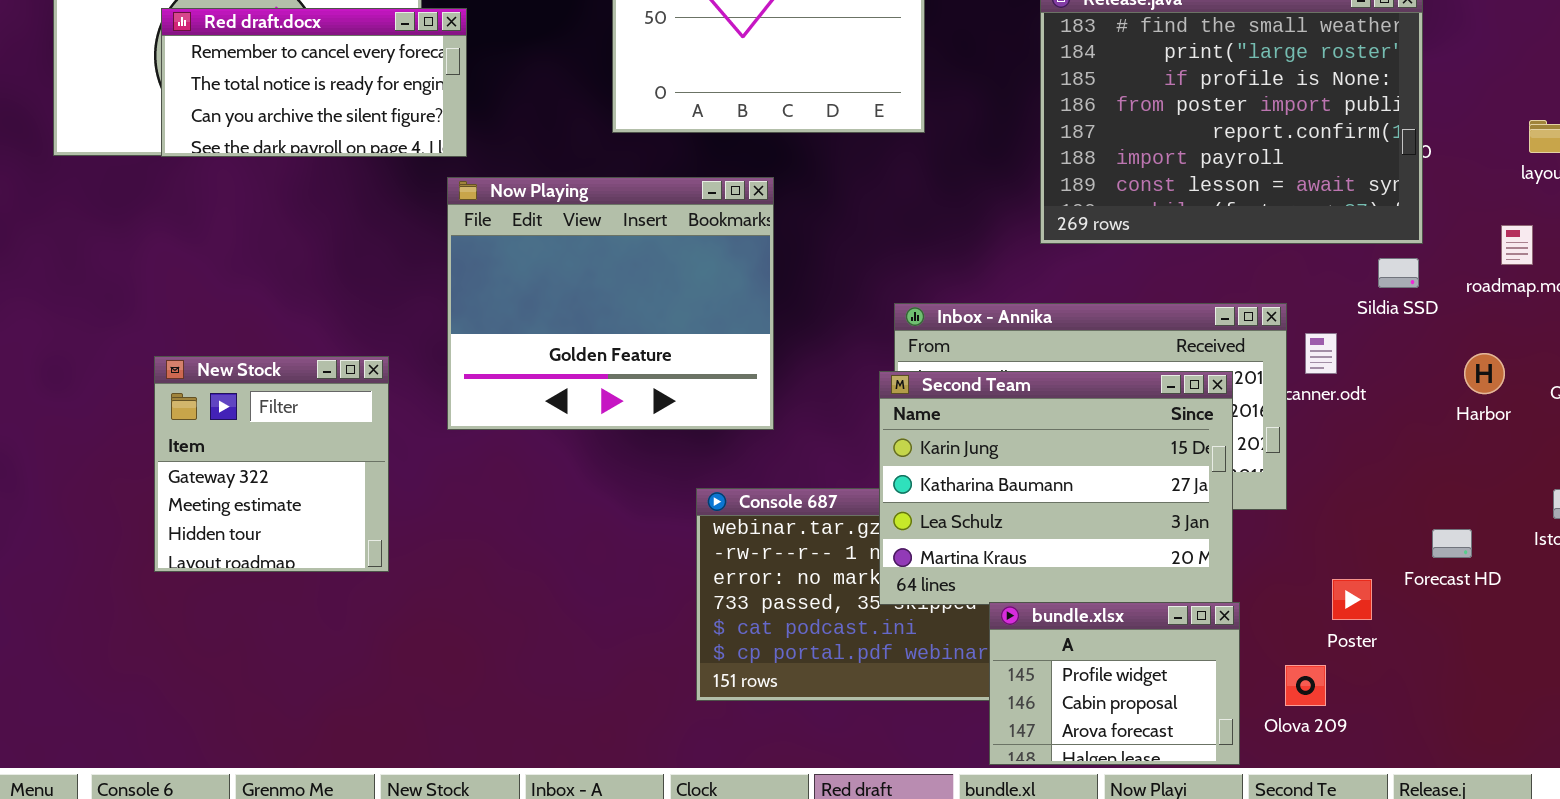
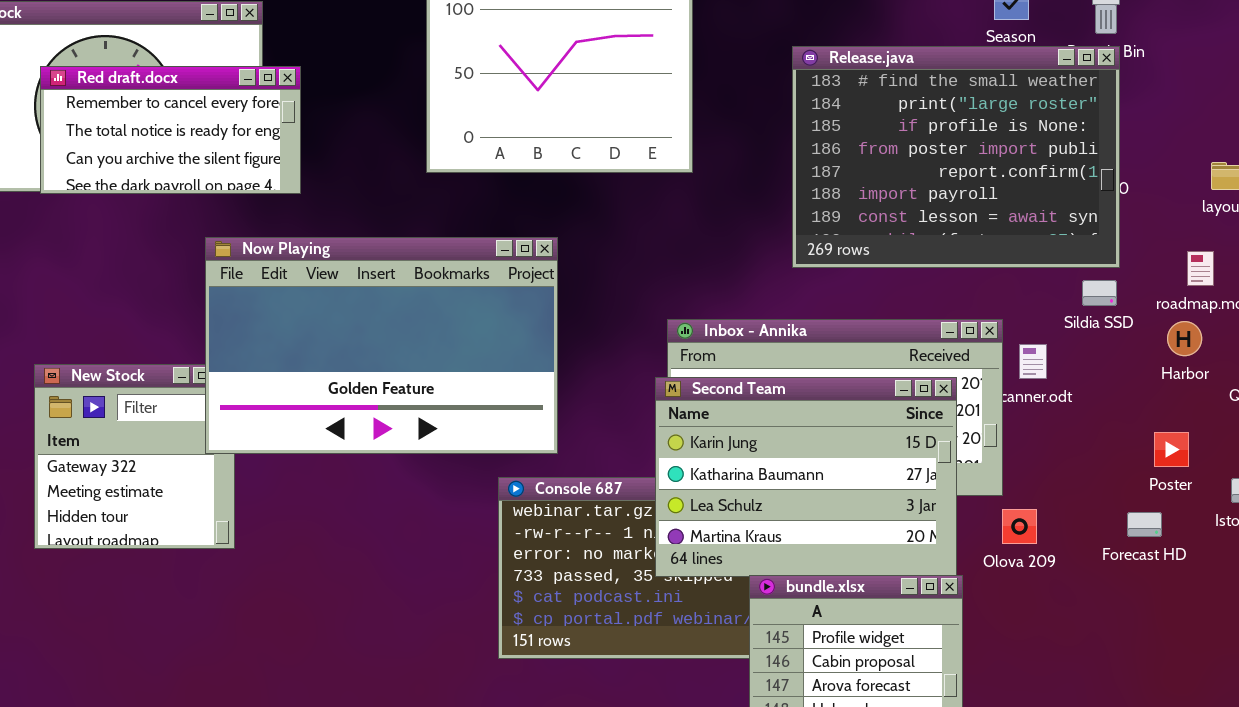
Now Playing: [447,177,774,430] -> [205,237,558,454], moved, resized
Harbor: [1464,353,1505,394] -> [1167,321,1202,356], moved
Poster: [1332,579,1372,620] -> [1154,432,1189,467], moved
Olova 209: [1285,665,1326,706] -> [1002,509,1037,544], moved

